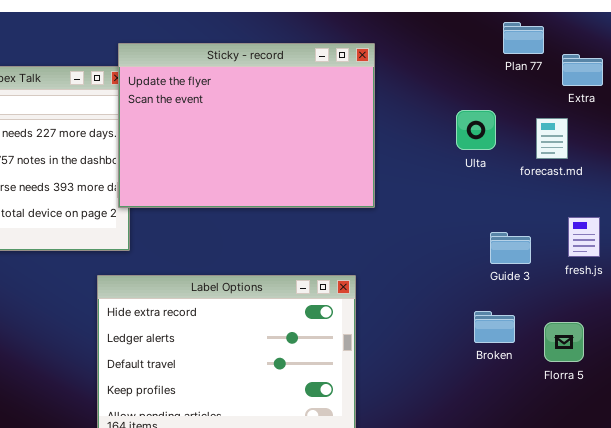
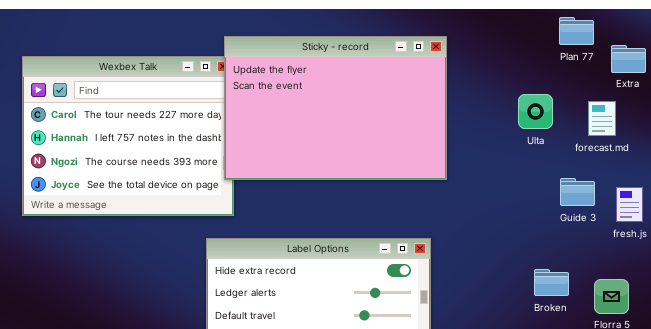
Guide 3: [490,232,531,264] -> [560,178,595,206], moved

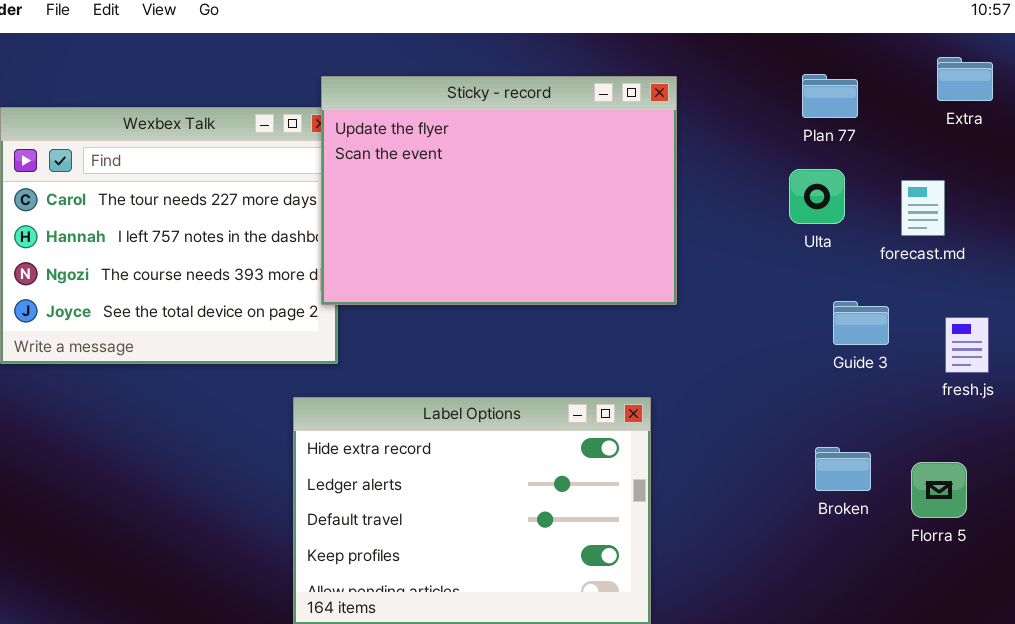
Plan 77: [559,17,594,45] -> [802,74,858,118], moved
Extra: [611,45,646,73] -> [937,57,993,101], moved
Guide 3: [560,178,595,206] -> [833,301,889,345], moved

